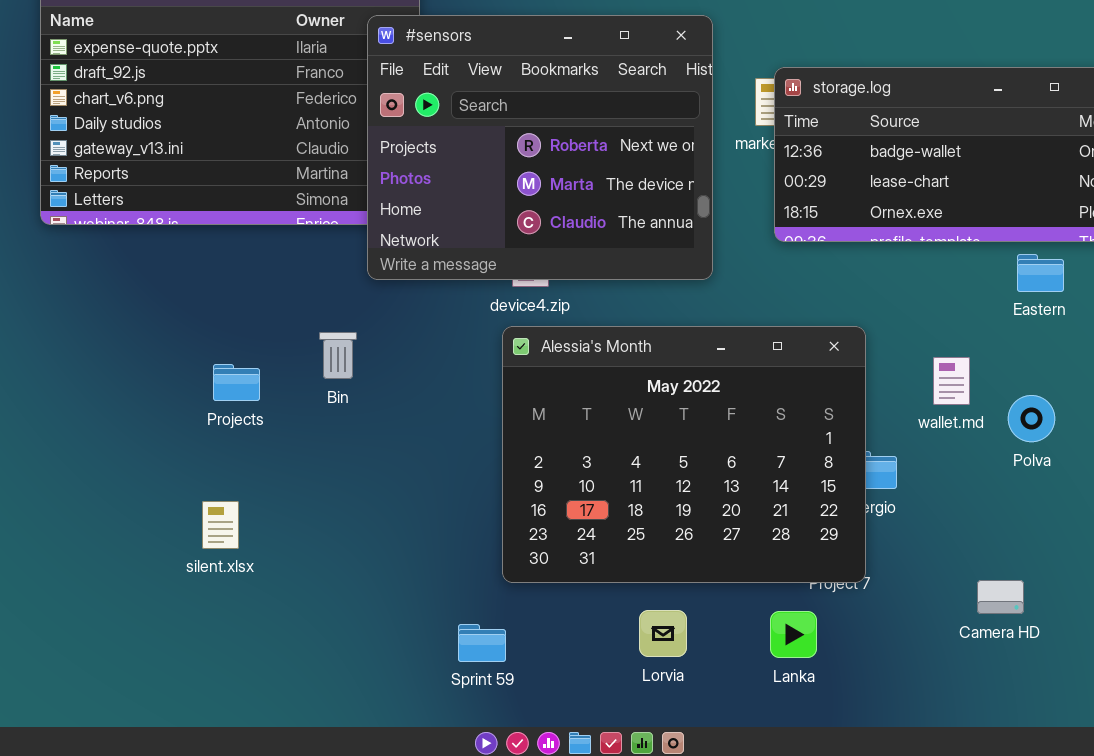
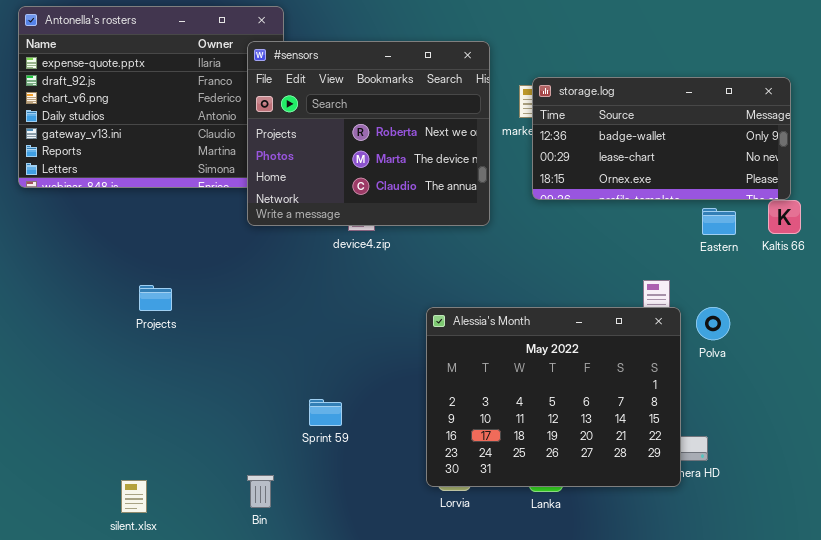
Alessia's Month: [502,326,866,583] -> [426,307,681,487], moved
Bin: [319,332,357,379] -> [247,475,274,508], moved
silent.xlsx: [202,501,239,549] -> [121,480,147,513], moved
Sprint 59: [458,624,506,662] -> [309,399,342,426], moved

